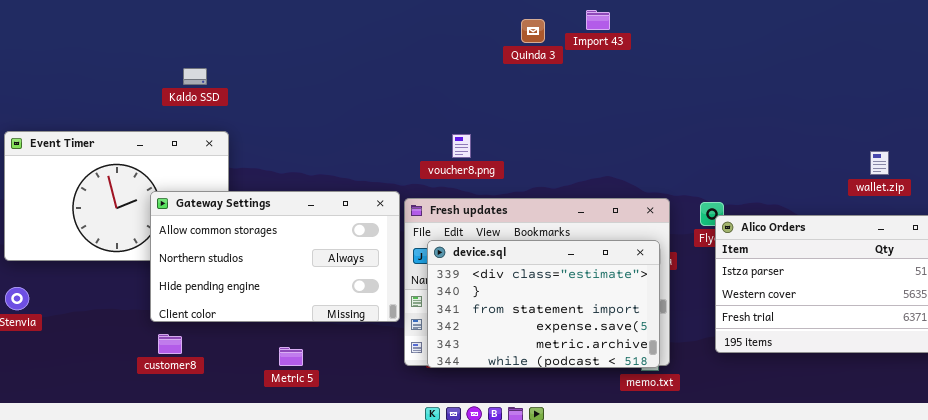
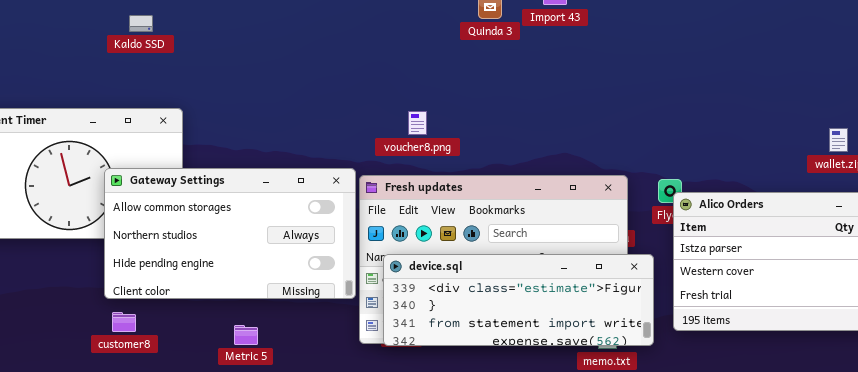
Kaldo SSD: [183,68,207,85] -> [129,15,153,32], moved
device.sql: [427,240,660,368] -> [383,254,654,346], resized

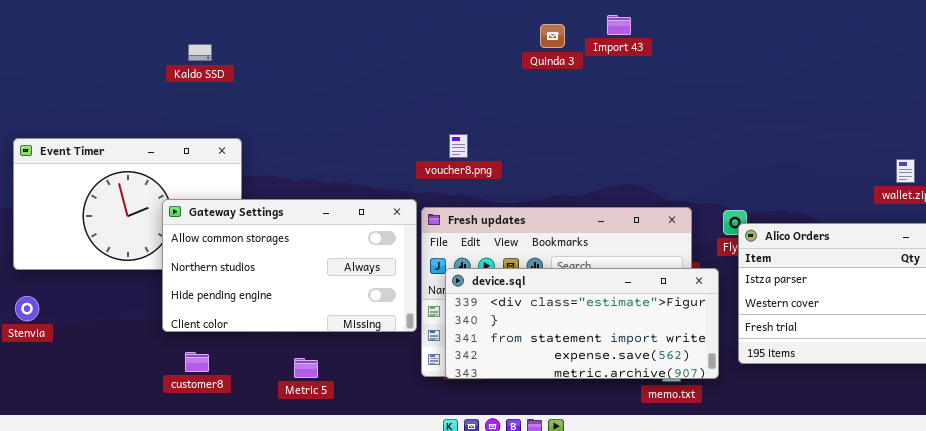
voucher8.png: [408,111,427,135] -> [449,134,468,158], moved
device.sql: [383,254,654,346] -> [445,268,719,379], resized
customer8: [112,312,136,332] -> [185,352,209,372], moved

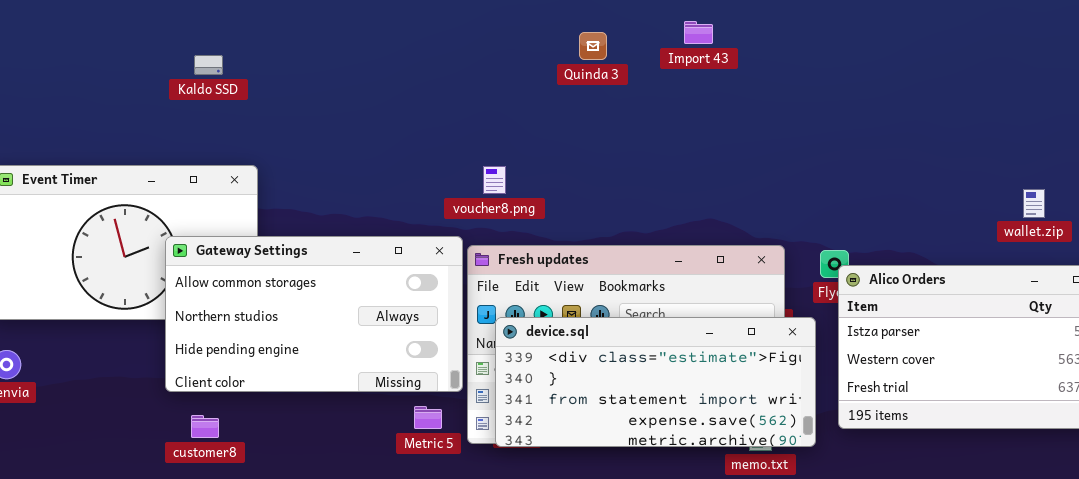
Quinda 3: [540,24,565,48] -> [579,32,607,60], moved
voucher8.png: [449,134,468,158] -> [483,166,506,194], moved
Metric 5: [294,358,318,378] -> [414,406,442,429], moved

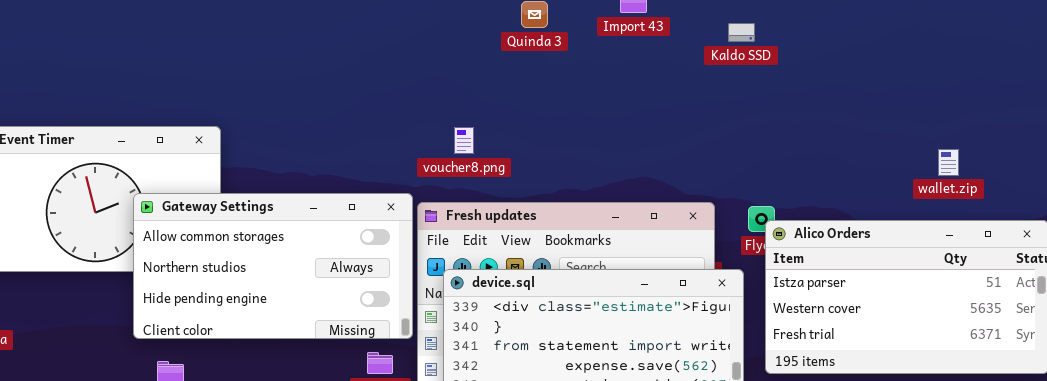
Kaldo SSD: [194,55,223,75] -> [728,23,755,42], moved
voucher8.png: [483,166,506,194] -> [454,127,474,154], moved

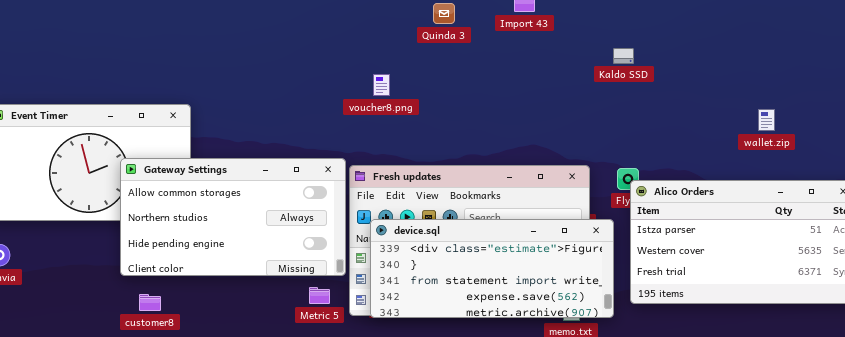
Kaldo SSD: [728,23,755,42] -> [613,48,634,64], moved
voucher8.png: [454,127,474,154] -> [373,74,390,96], moved
wallet.zip: [938,149,959,176] -> [758,109,775,131], moved

